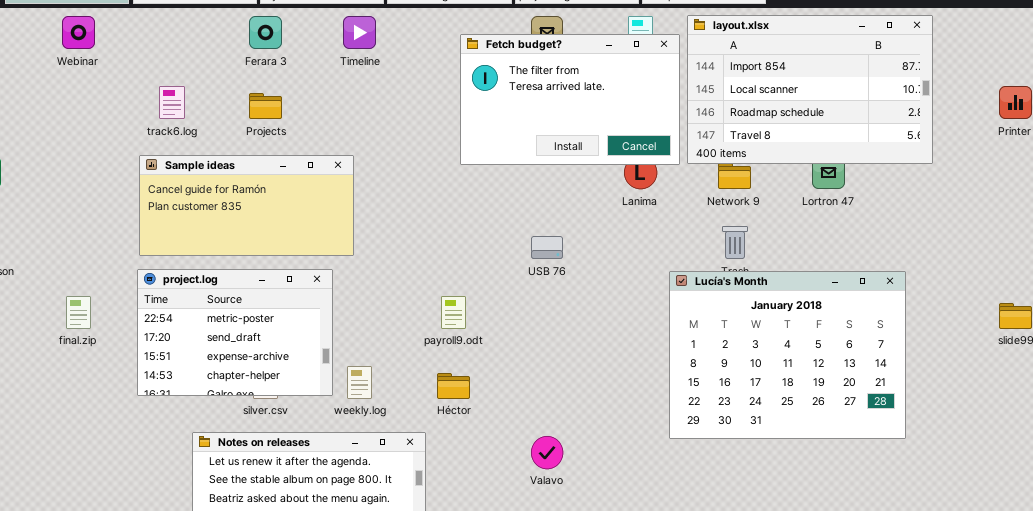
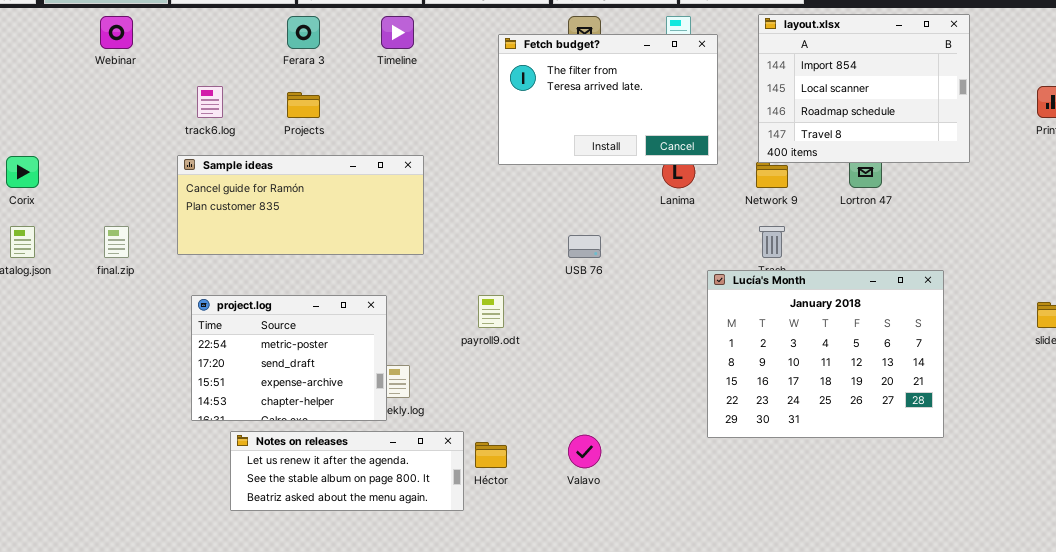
layout.xlsx: [687,15,933,164] -> [758,14,970,163], resized
Sample ideas: [139,155,354,256] -> [177,155,424,255], resized
project.log: [137,269,333,396] -> [191,295,387,421], moved
final.zip: [66,296,91,329] -> [104,226,129,258], moved
Héctor: [437,373,470,399] -> [475,442,507,468], moved

